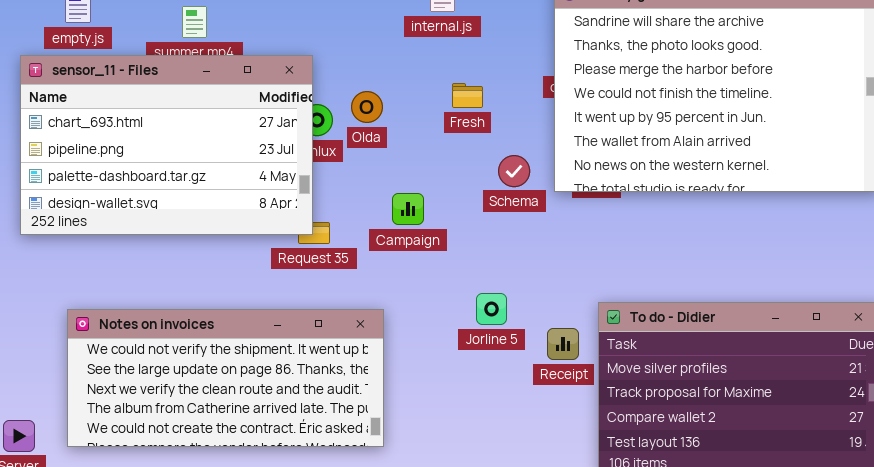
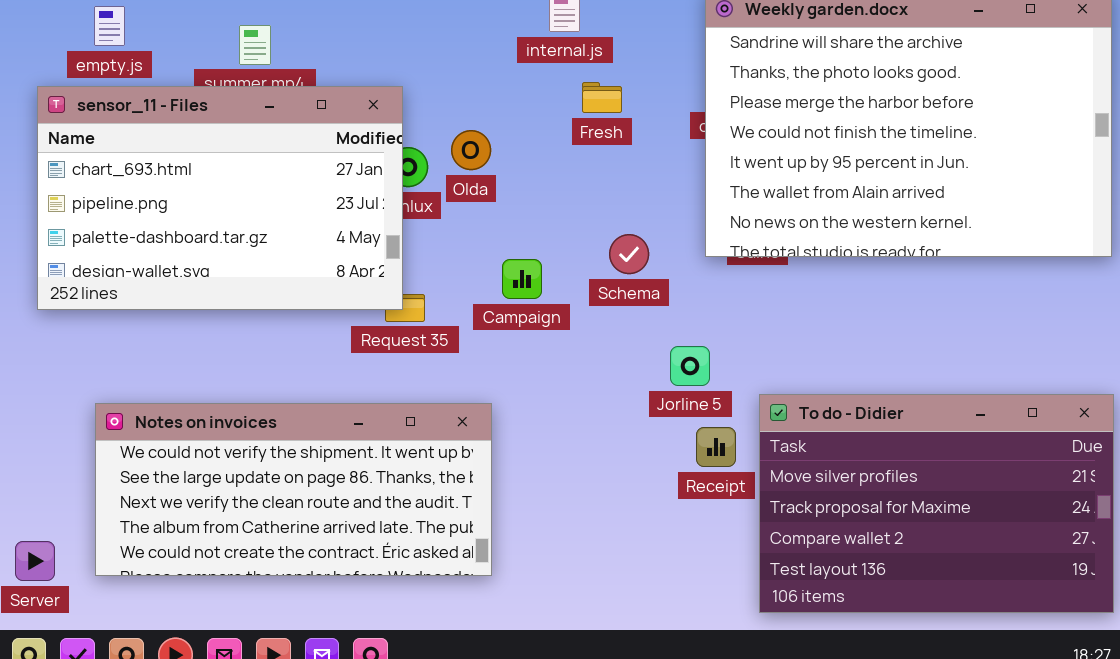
Fresh: [452,83,483,108] -> [582,82,622,113], moved
Schema: [498,155,530,187] -> [609,234,649,274], moved
Jorline 5: [476,293,507,325] -> [670,346,710,386], moved

